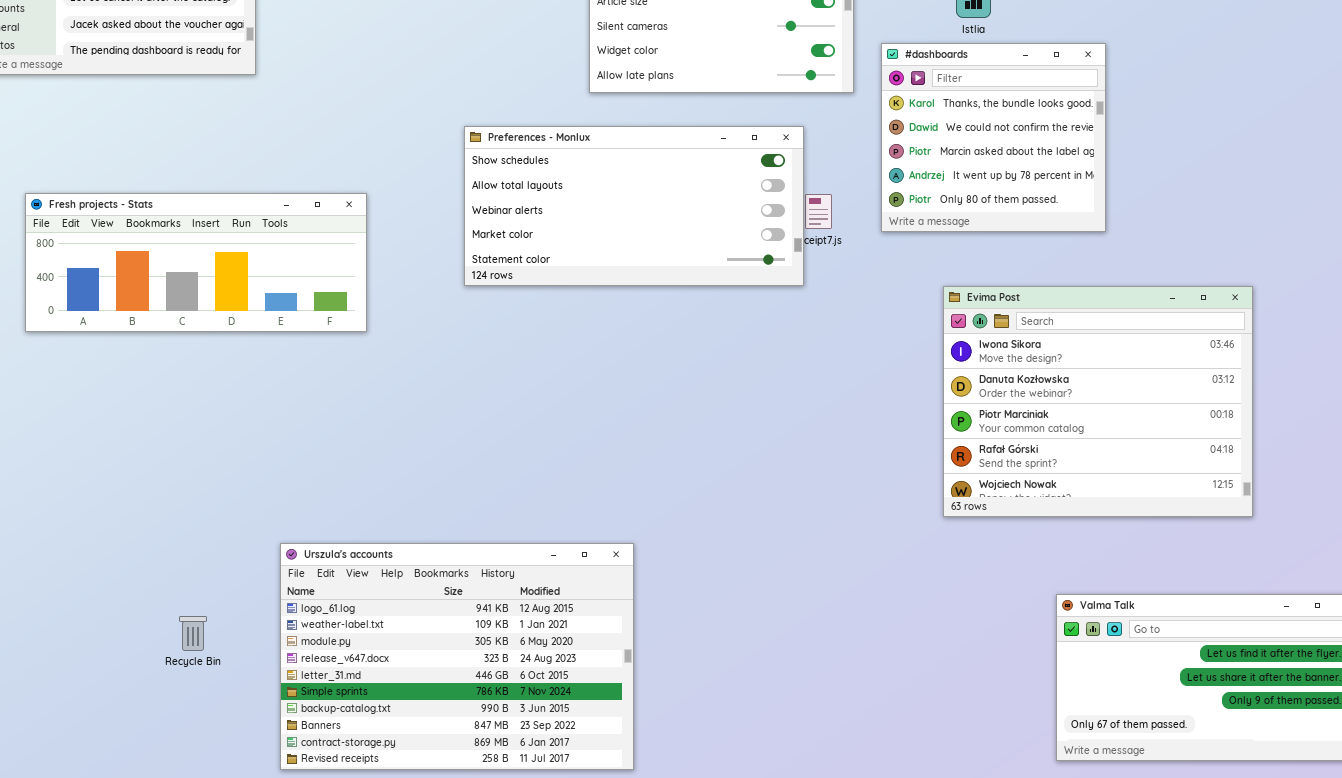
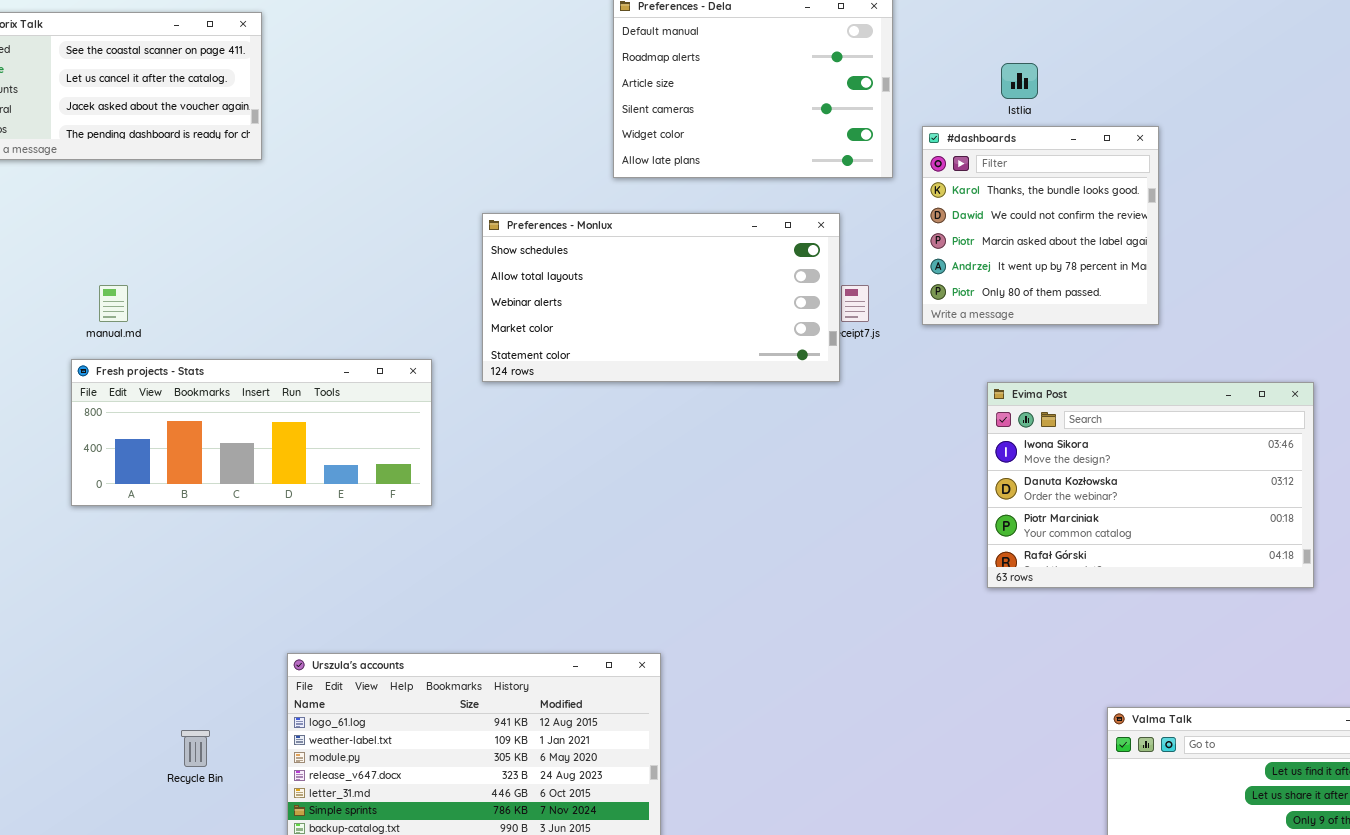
Fresh projects - Stats: [25,193,367,332] -> [71,359,432,506], moved
Evima Post: [943,286,1253,517] -> [987,382,1314,588], resized

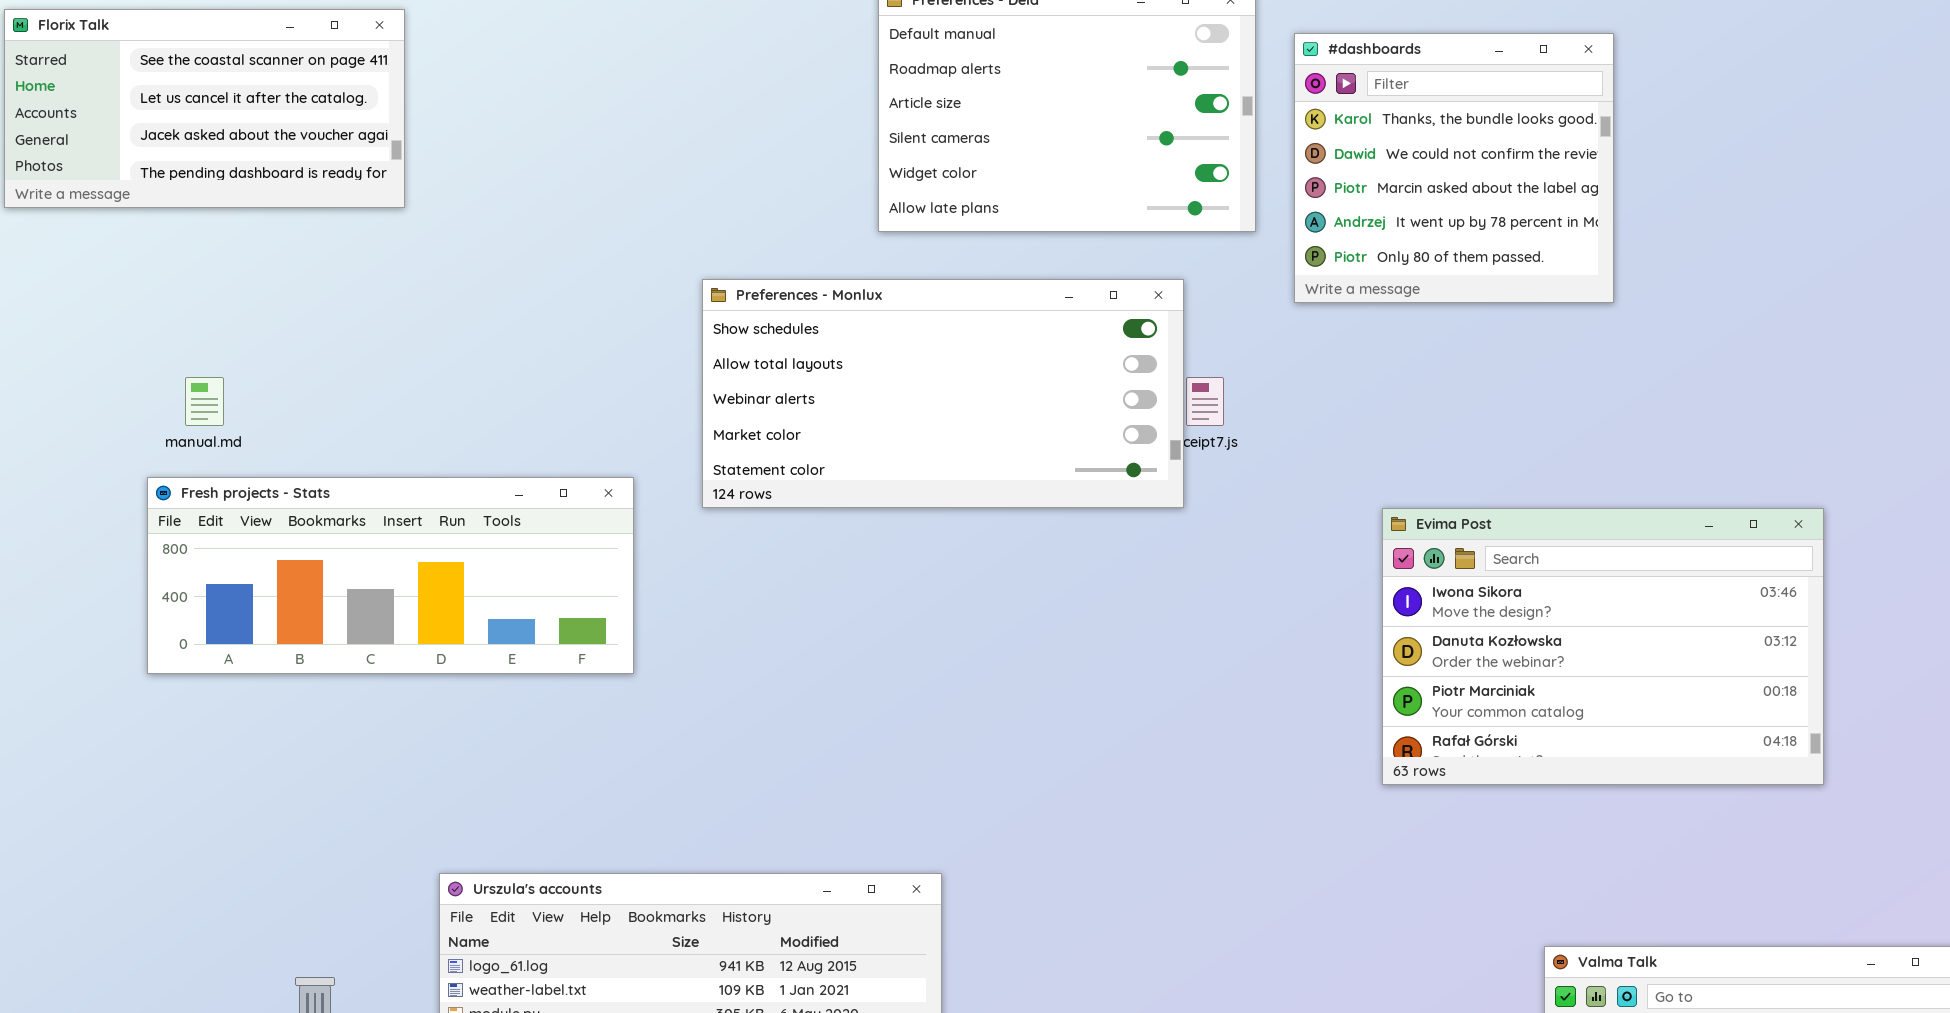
#dashboards: [922,126,1159,325] -> [1294,33,1614,303], moved

